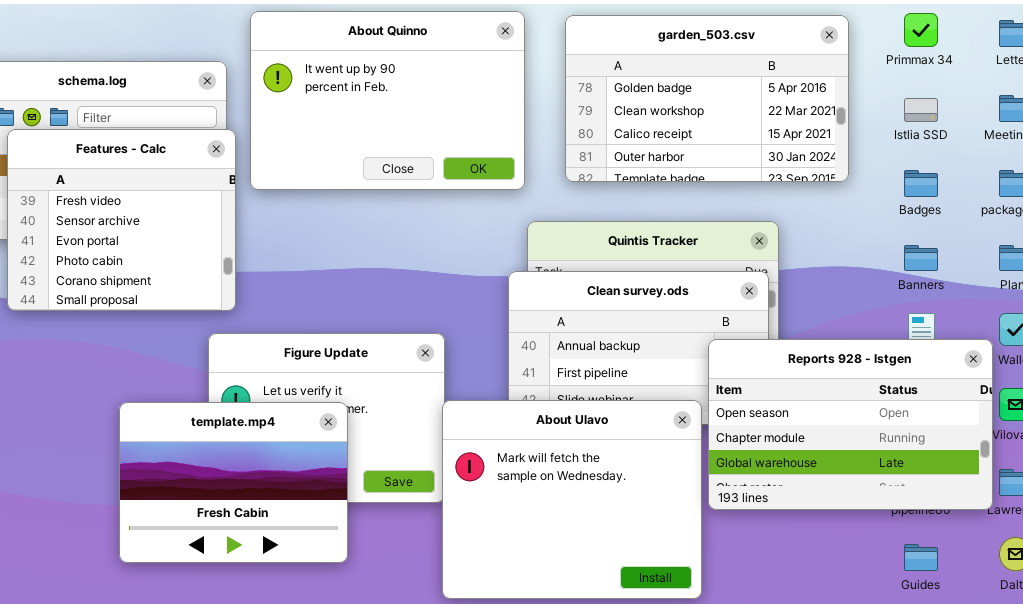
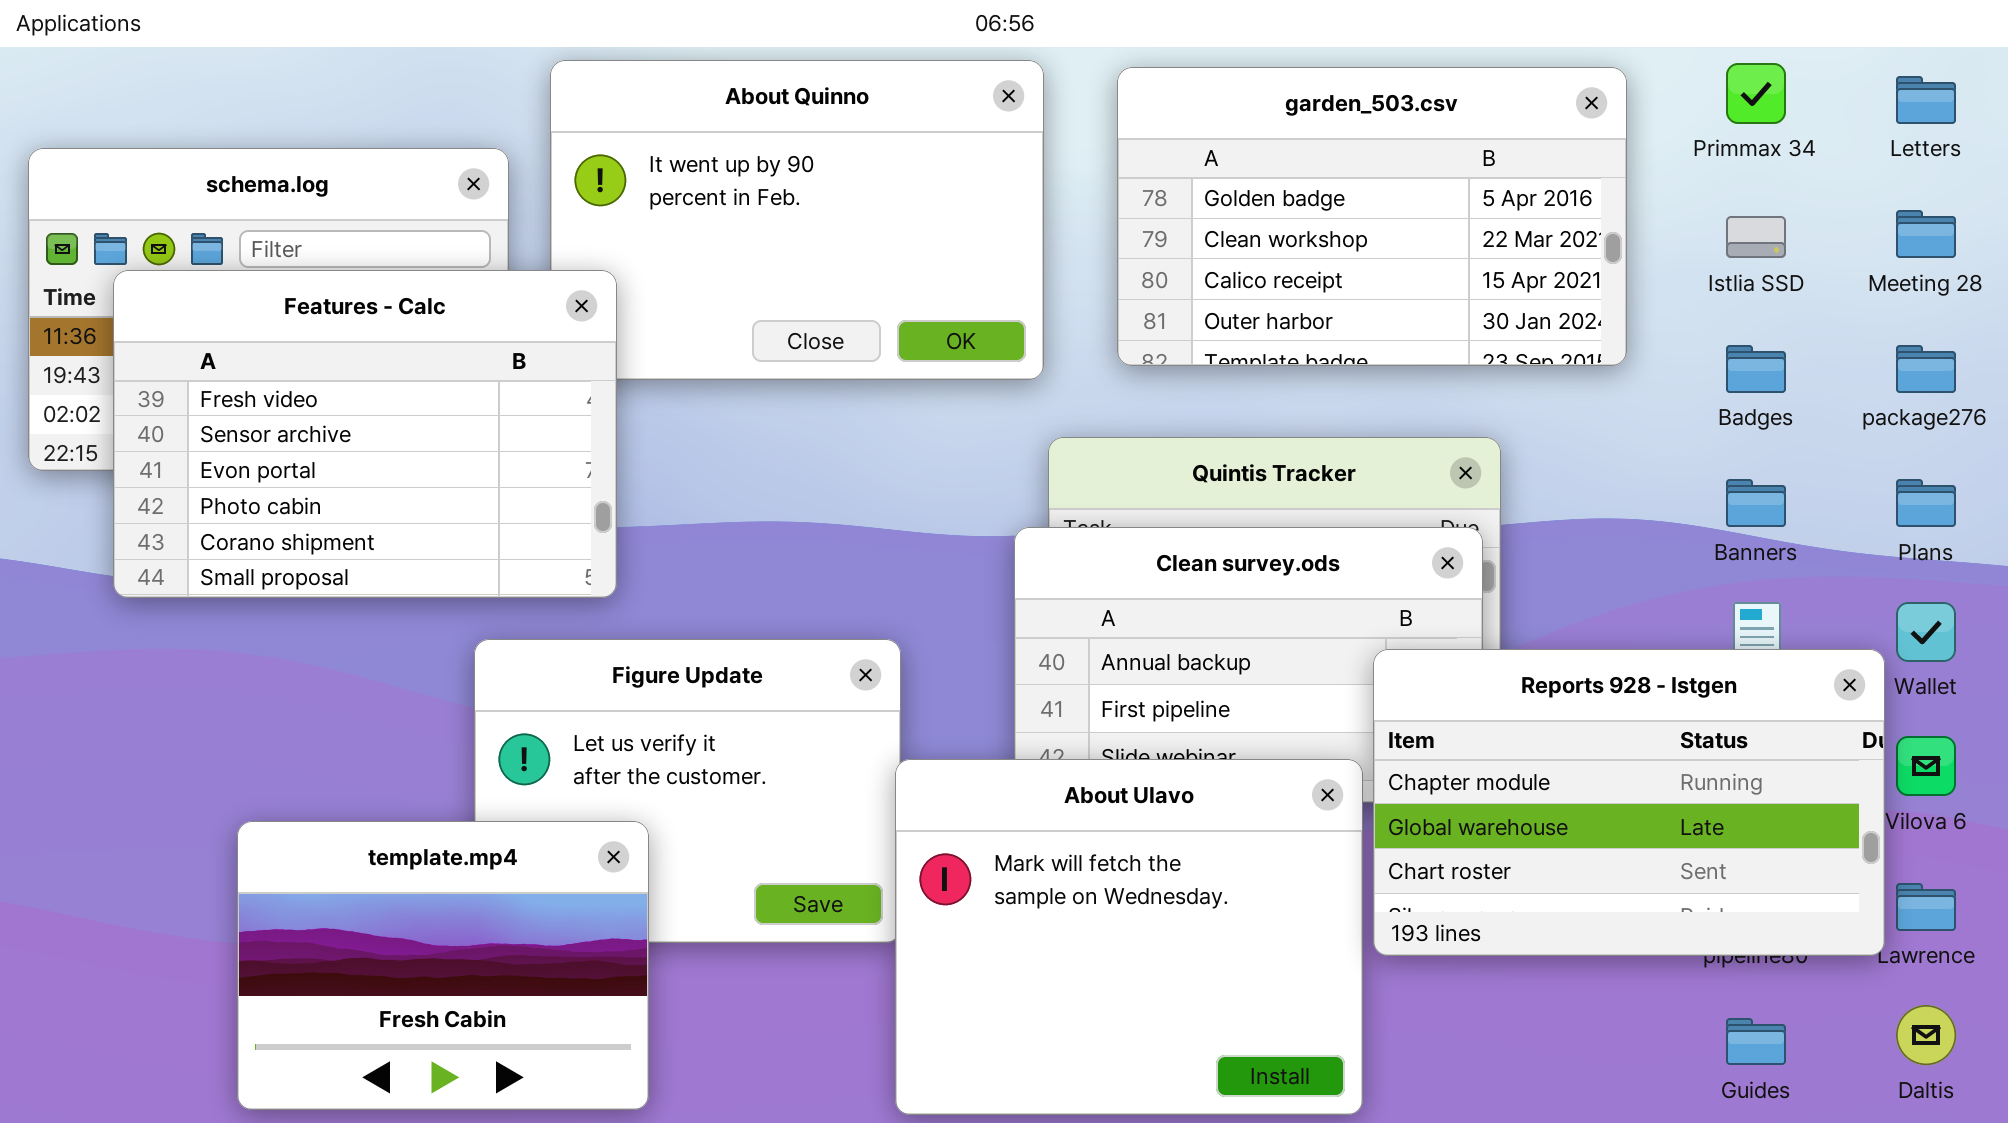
Features - Calc: [7,129,236,311] -> [113,270,617,598], resized
Reports 928 - Istgen: [708,339,993,510] -> [1373,649,1885,956], scrolled down 1 row
template.mp4: [119,402,348,563] -> [237,821,649,1110], moved

